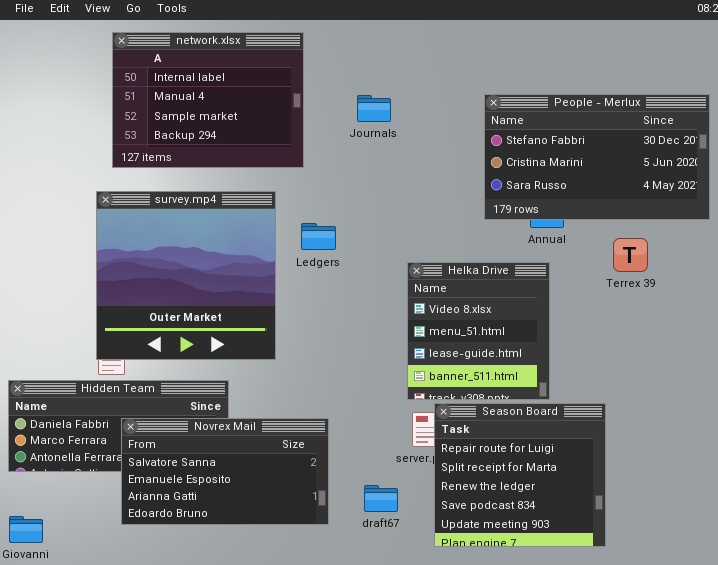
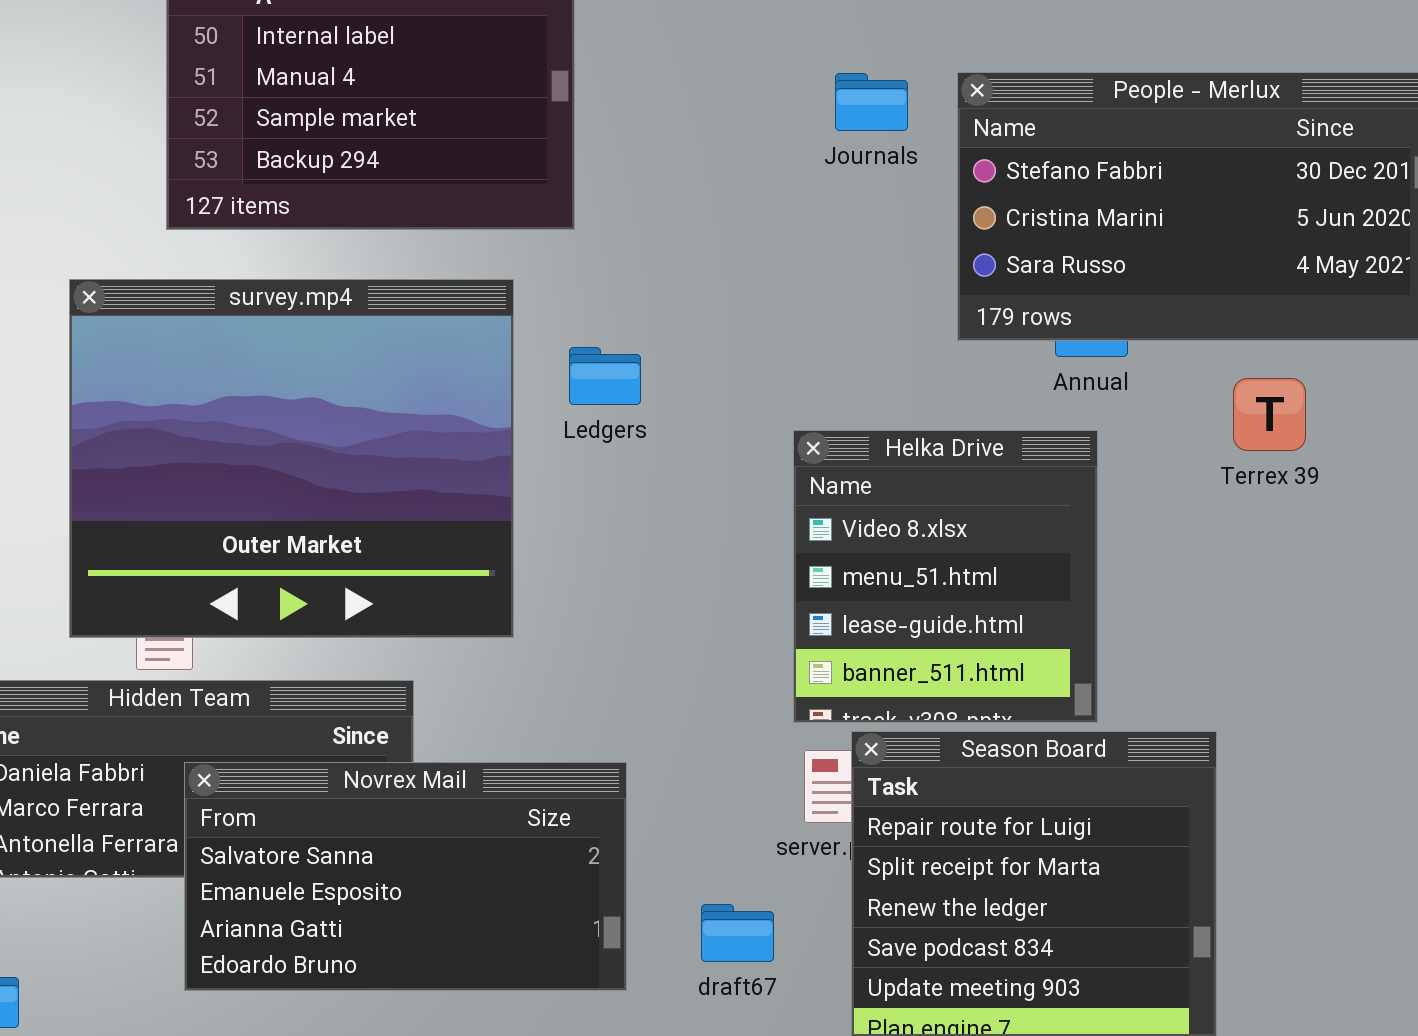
Journals: [357,95,391,122] -> [835,73,908,131], moved
survey.mp4: [96,191,276,360] -> [69,279,514,638], resized

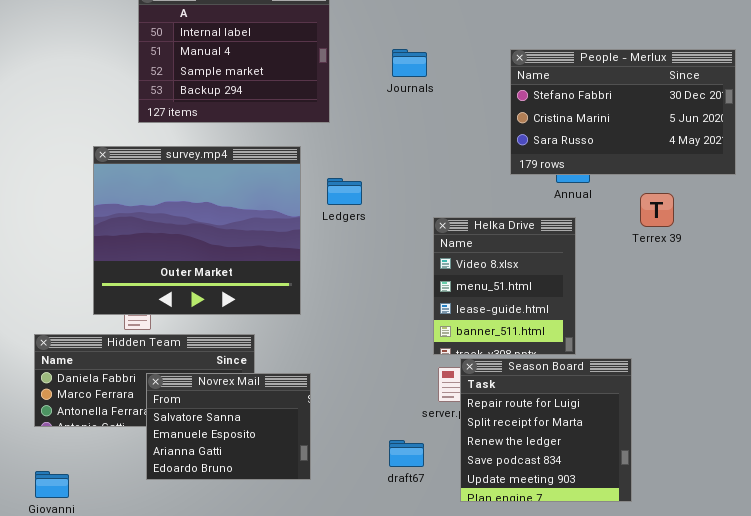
Journals: [835,73,908,131] -> [392,49,427,77], moved
Novrex Mail: [184,762,627,991] -> [146,373,311,480], resized

